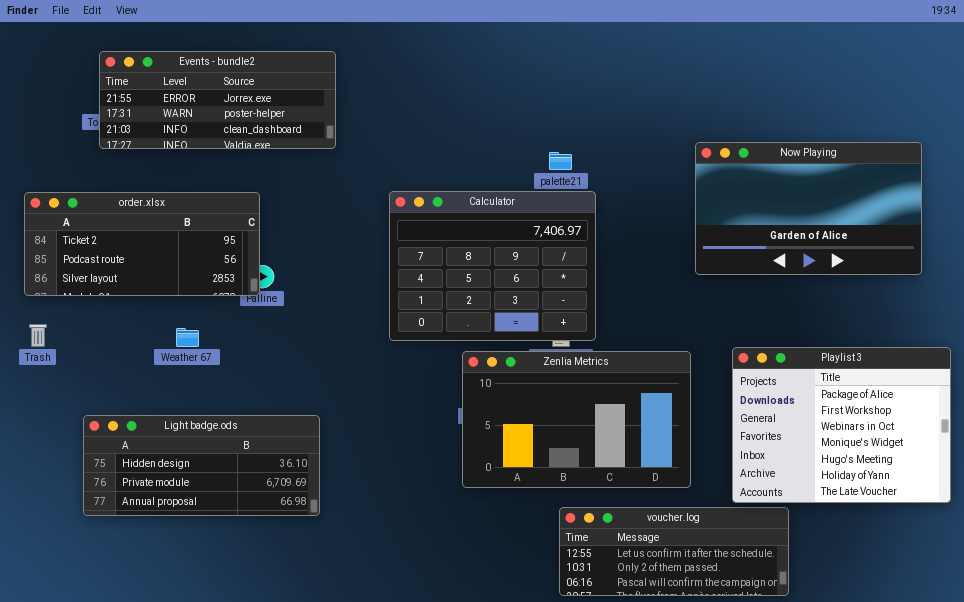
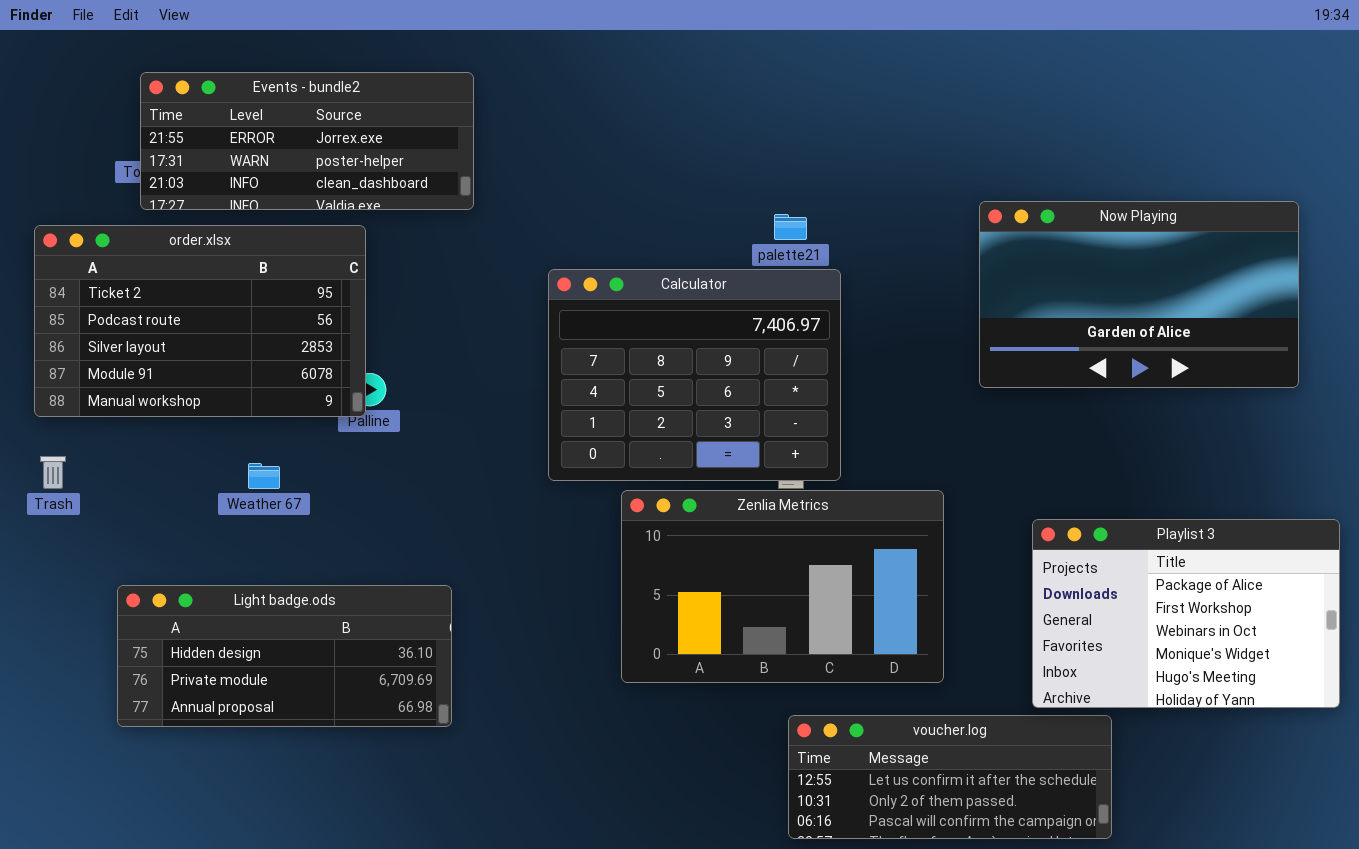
order.xlsx: [24,192,260,296] -> [34,225,366,417], resized
Playlist 3: [732,347,951,503] -> [1032,519,1340,708], resized
Zenlia Metrics: [462,351,691,488] -> [621,490,944,683], moved

